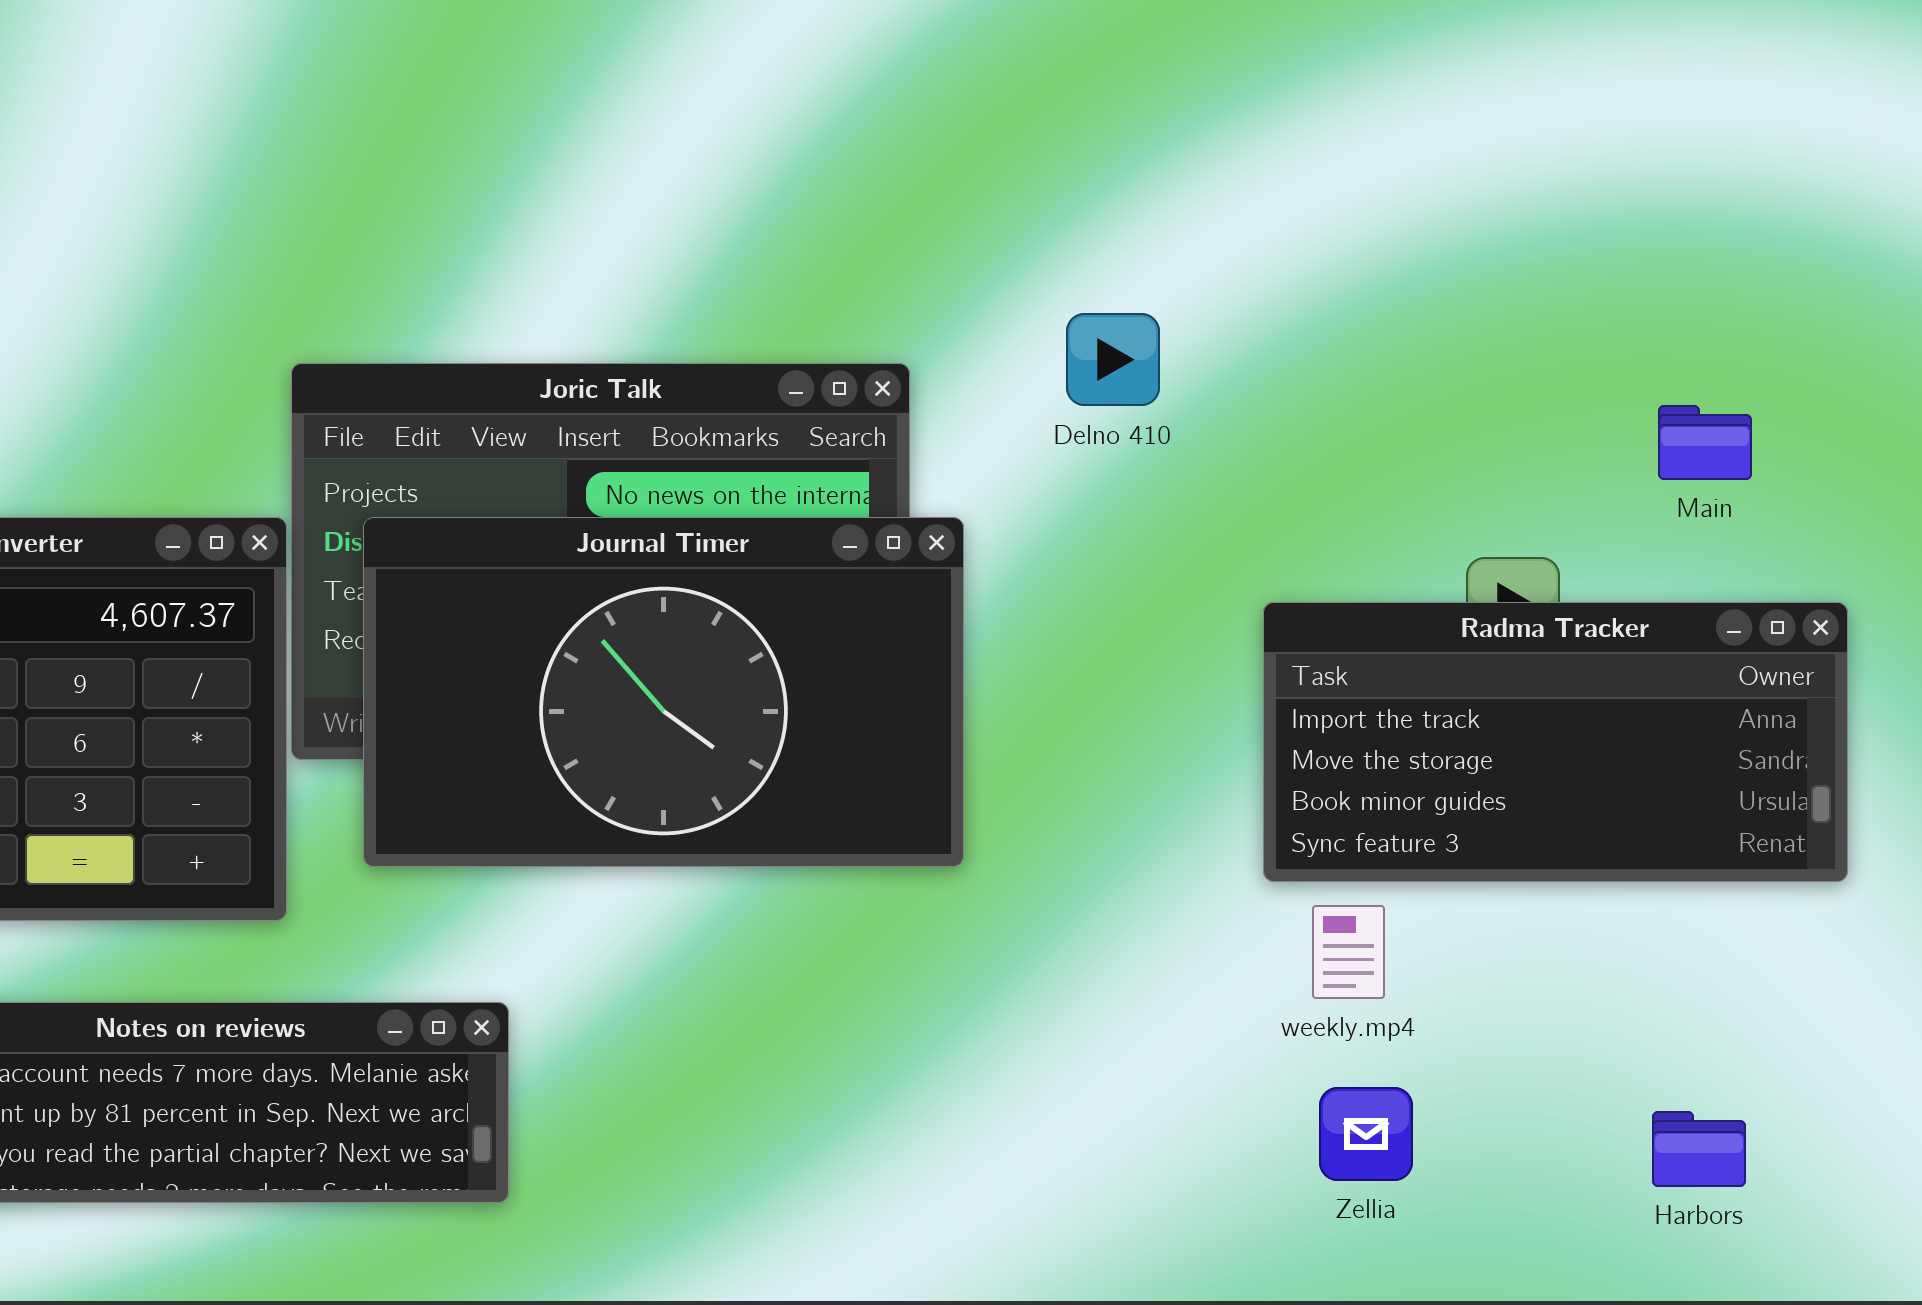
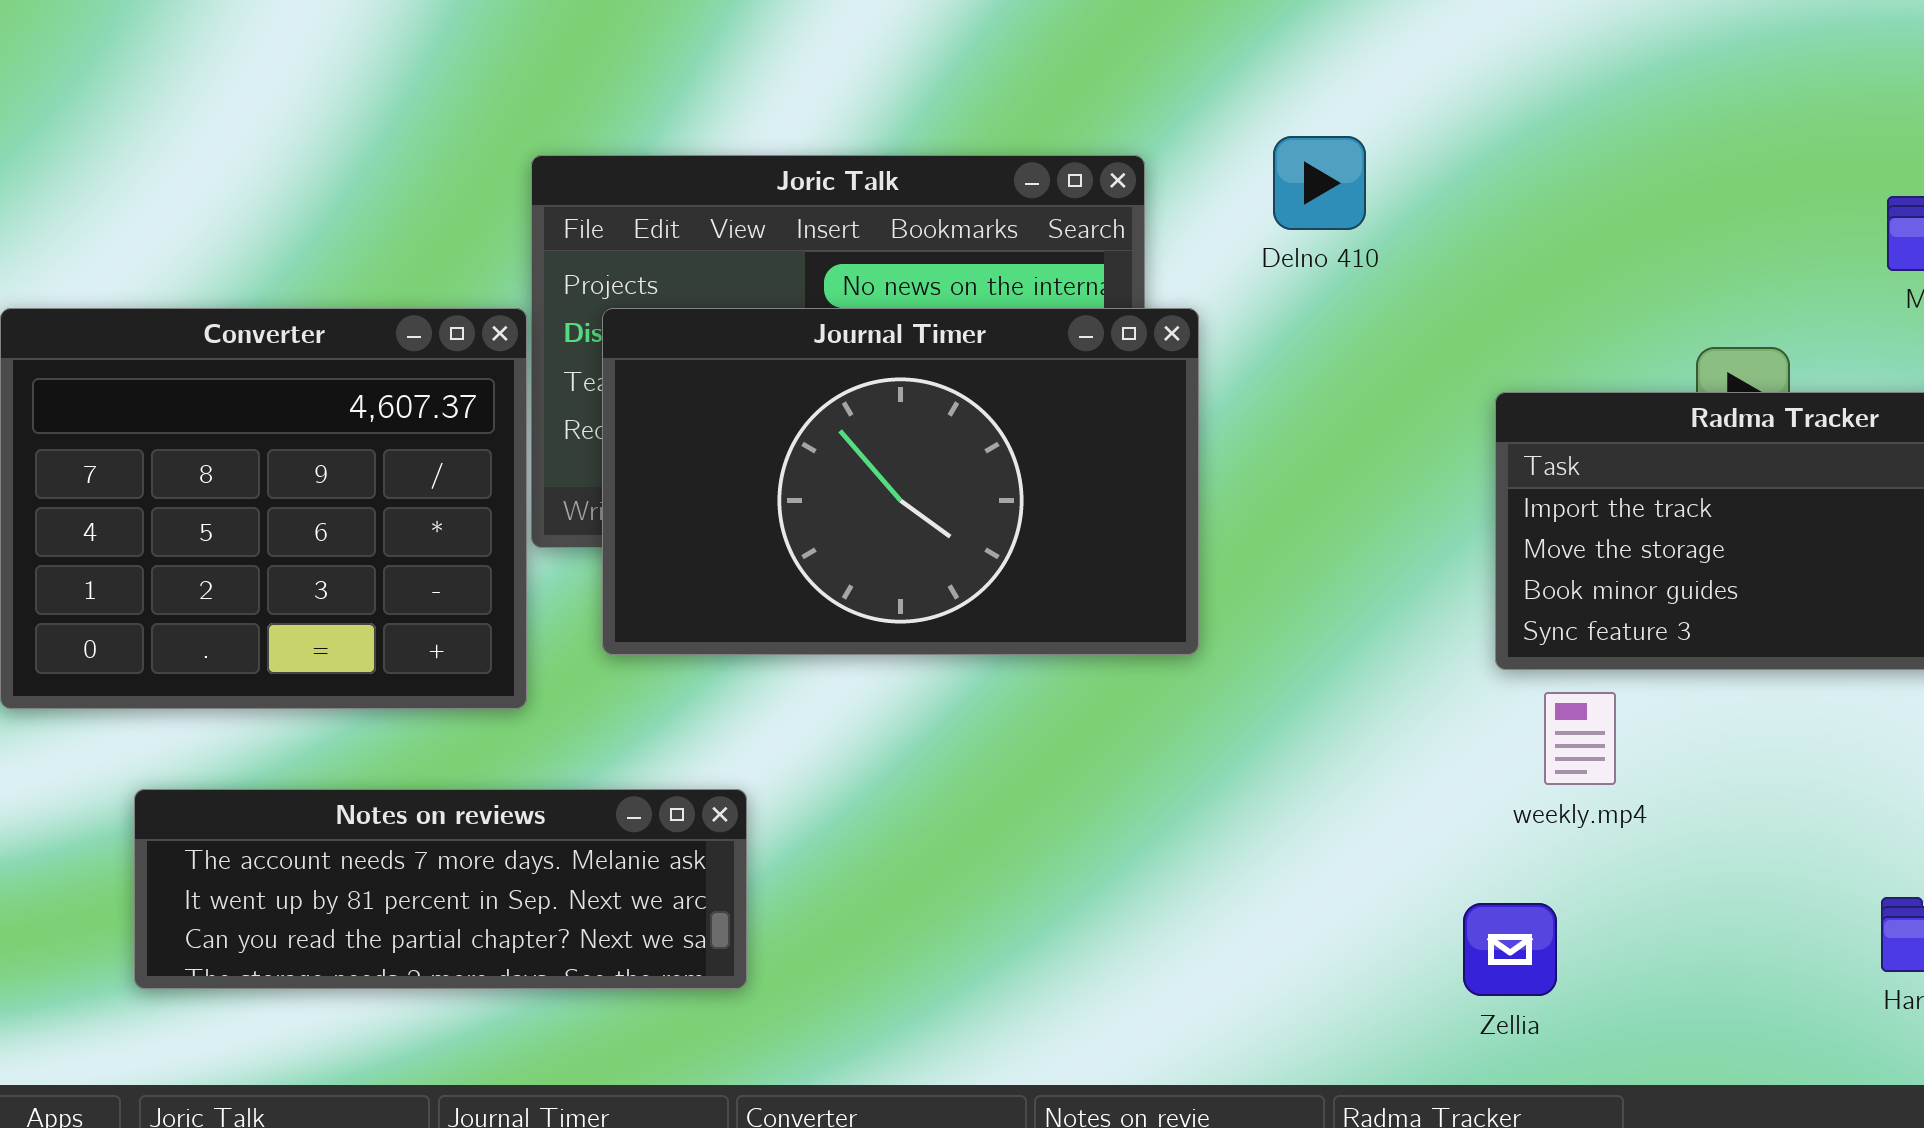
Delno 410: [1066,313,1160,406] -> [1273,136,1366,230], moved
Zellia: [1319,1087,1413,1181] -> [1463,903,1557,996], moved

